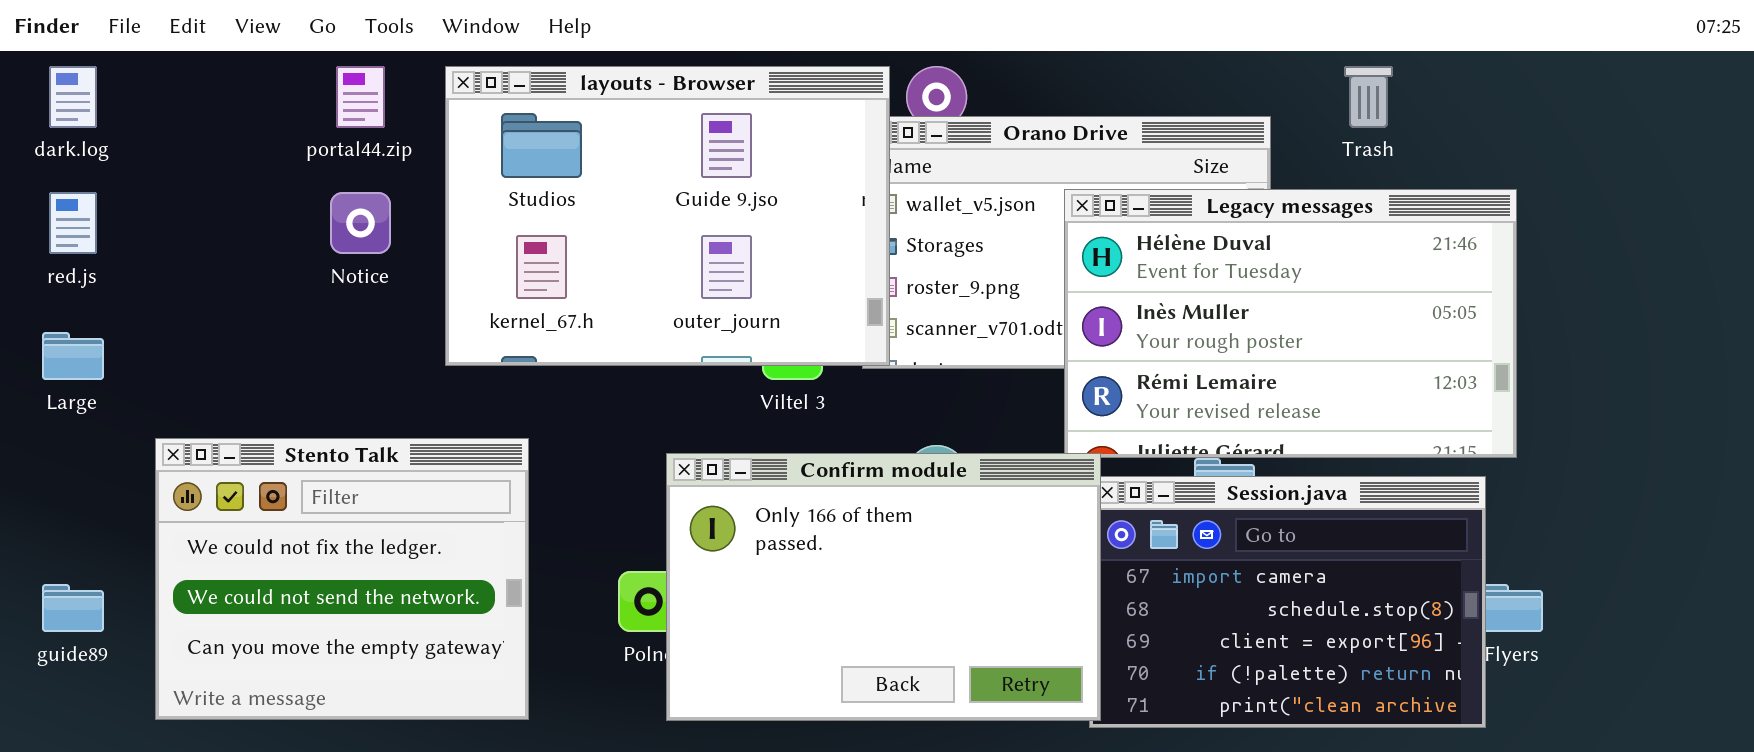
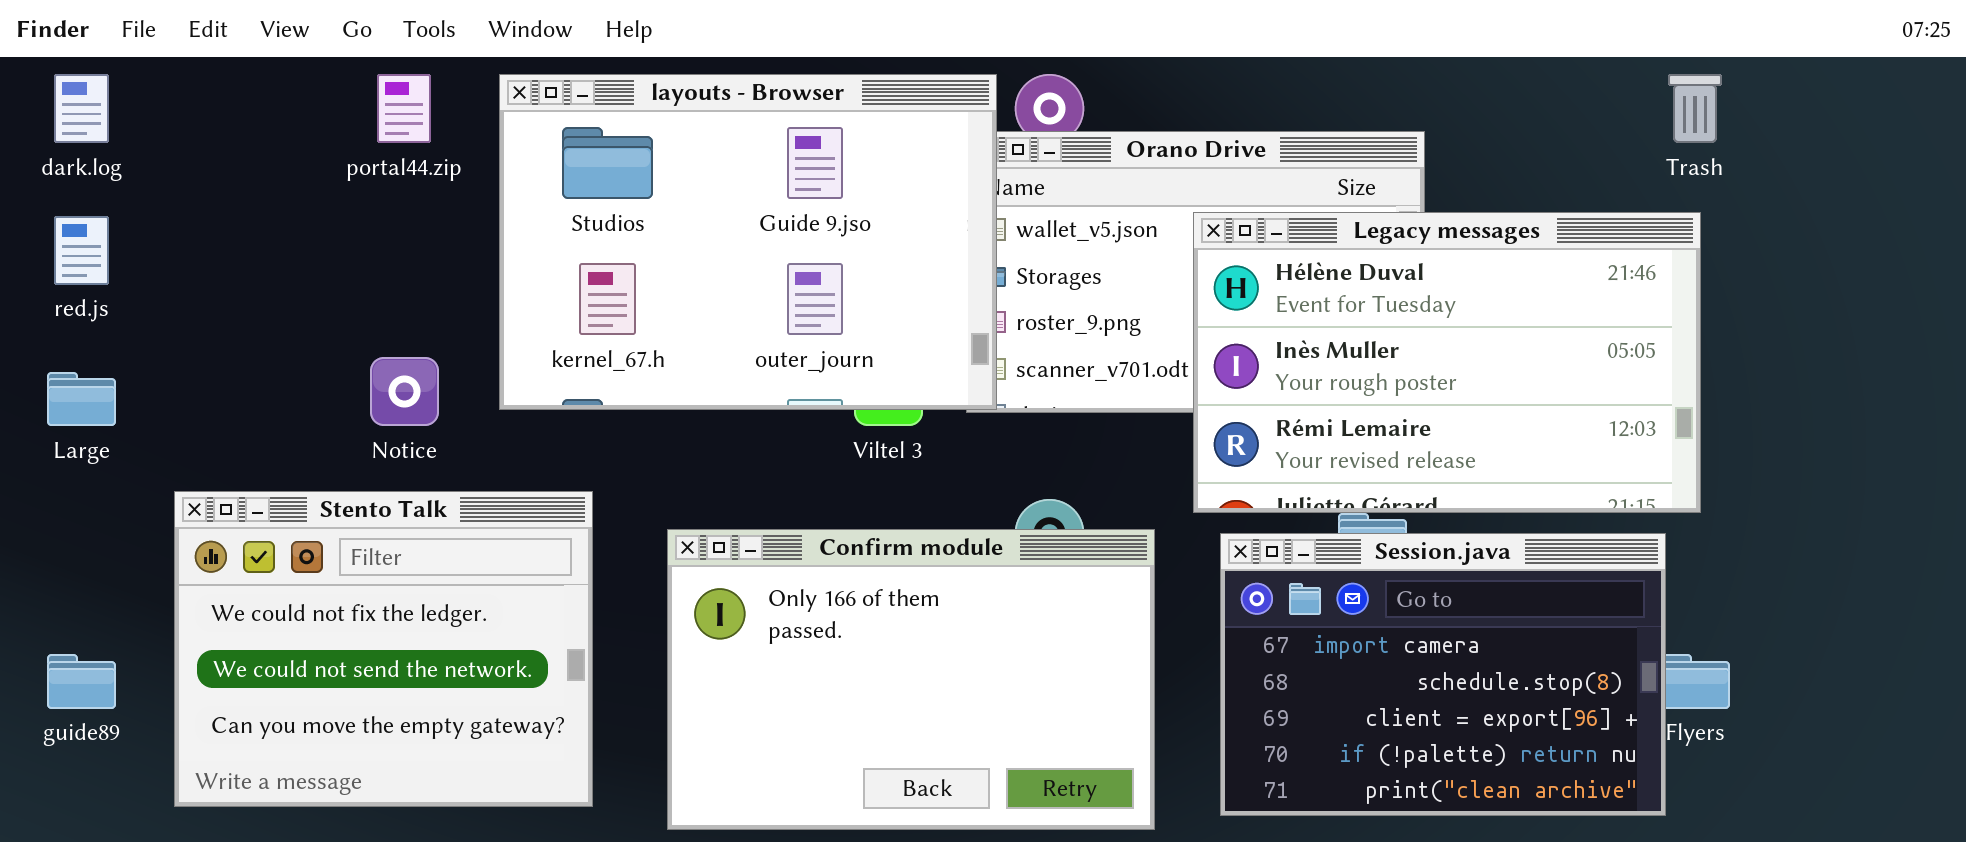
Trash: [1344,66,1393,128] -> [1668,74,1722,143], moved
Notice: [330,192,391,254] -> [370,357,439,426], moved
Confirm module: [666,453,1101,721] -> [667,529,1155,830], moved

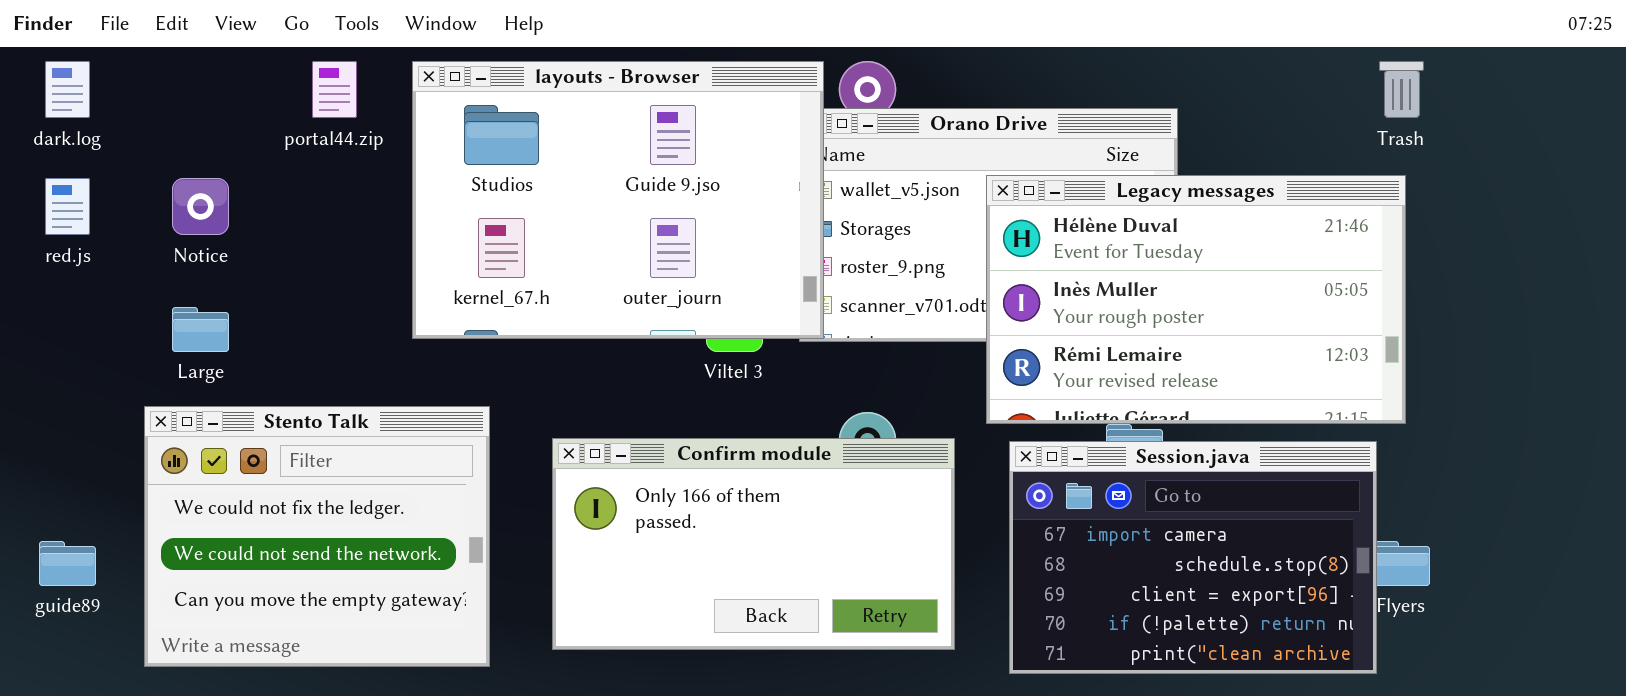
Notice: [370,357,439,426] -> [172,178,229,235], moved
Large: [47,372,116,426] -> [172,307,229,352], moved
Confirm module: [667,529,1155,830] -> [552,438,955,650], resized

